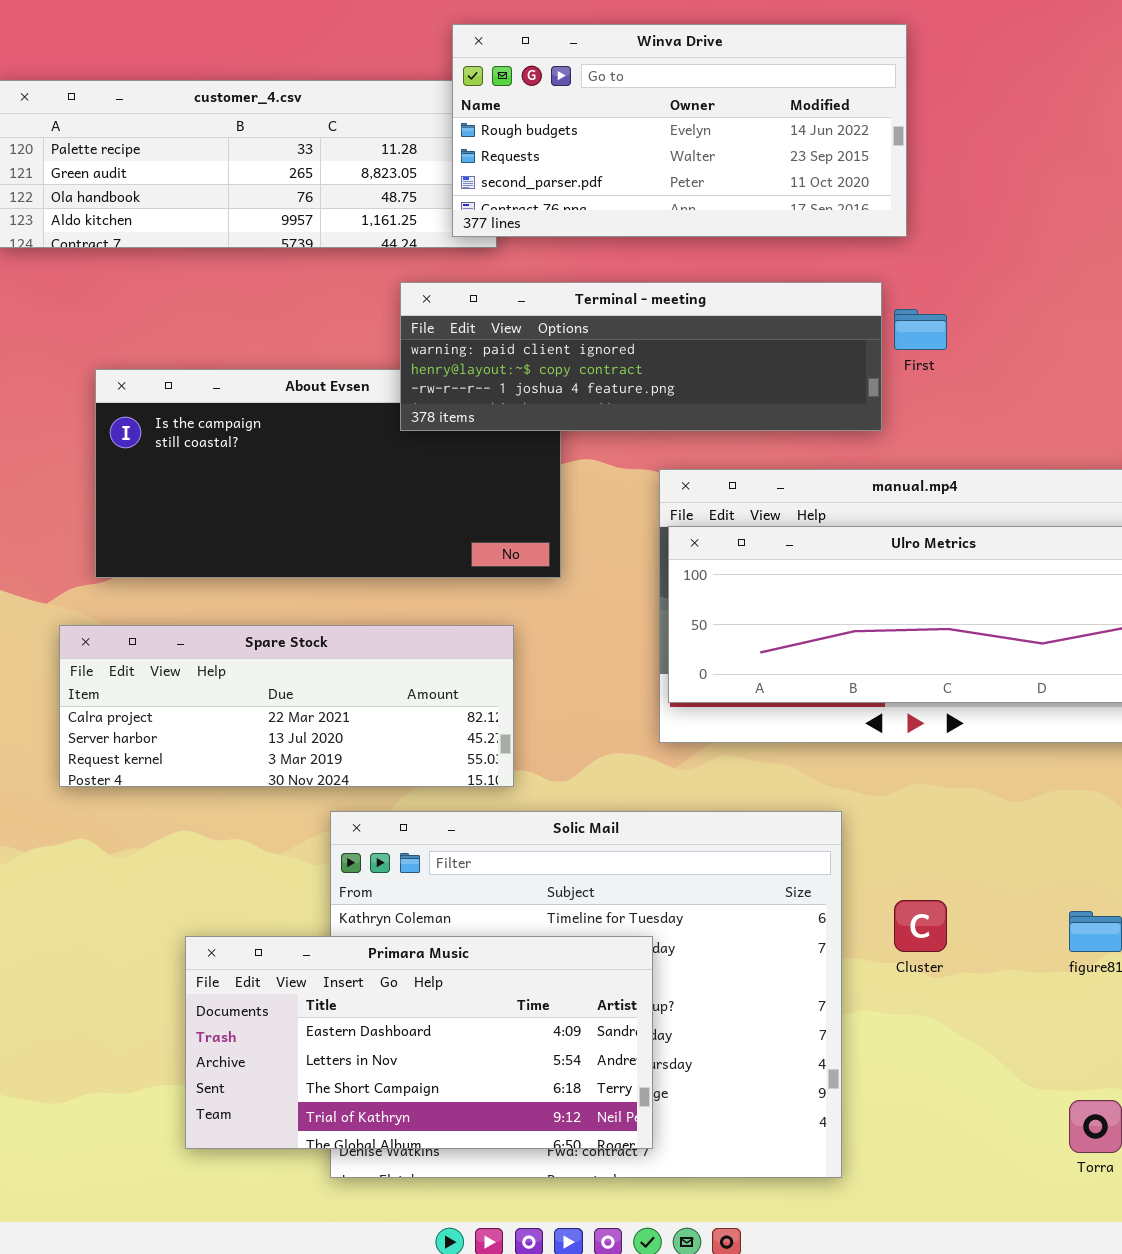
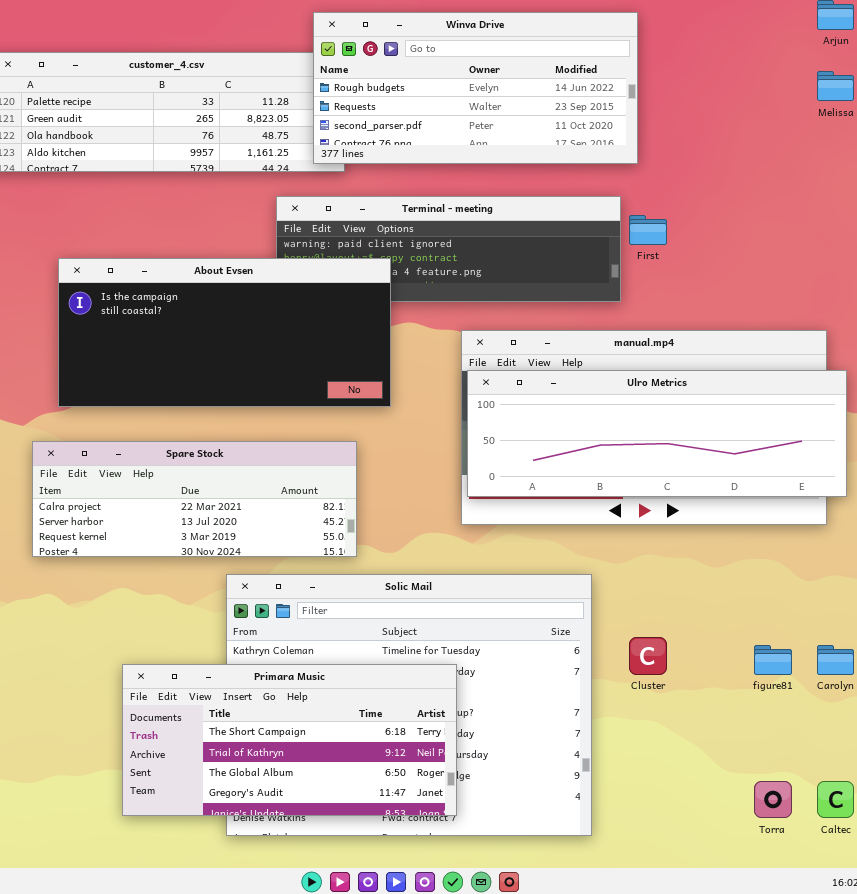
About Evsen: [95,369,561,578] -> [58,258,391,407], raised
Primara Music: [185,936,653,1149] -> [122,664,457,816], scrolled down 2 rows

